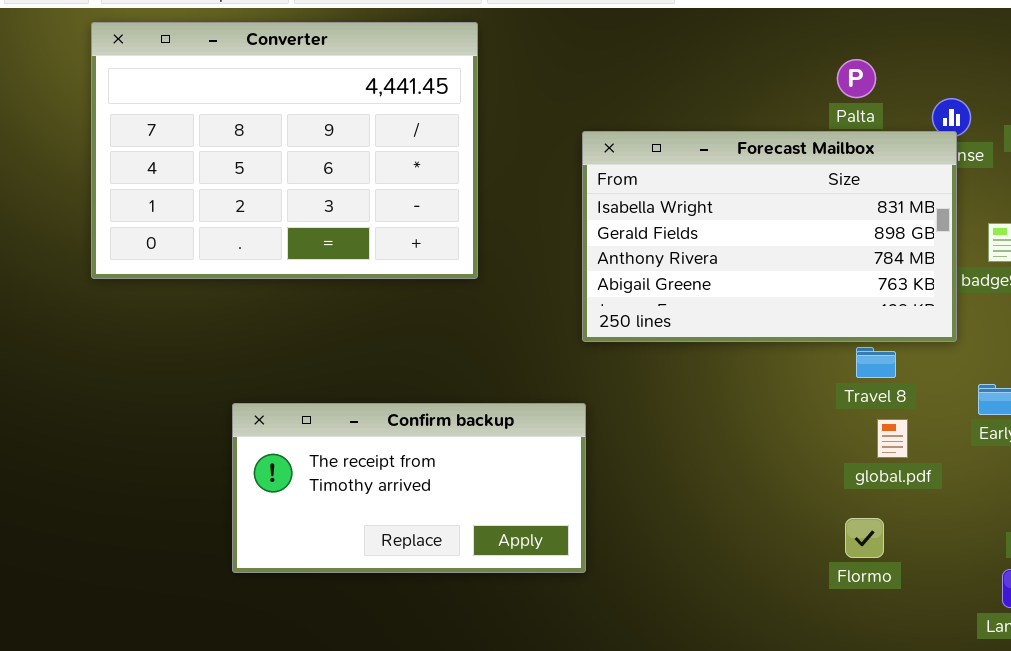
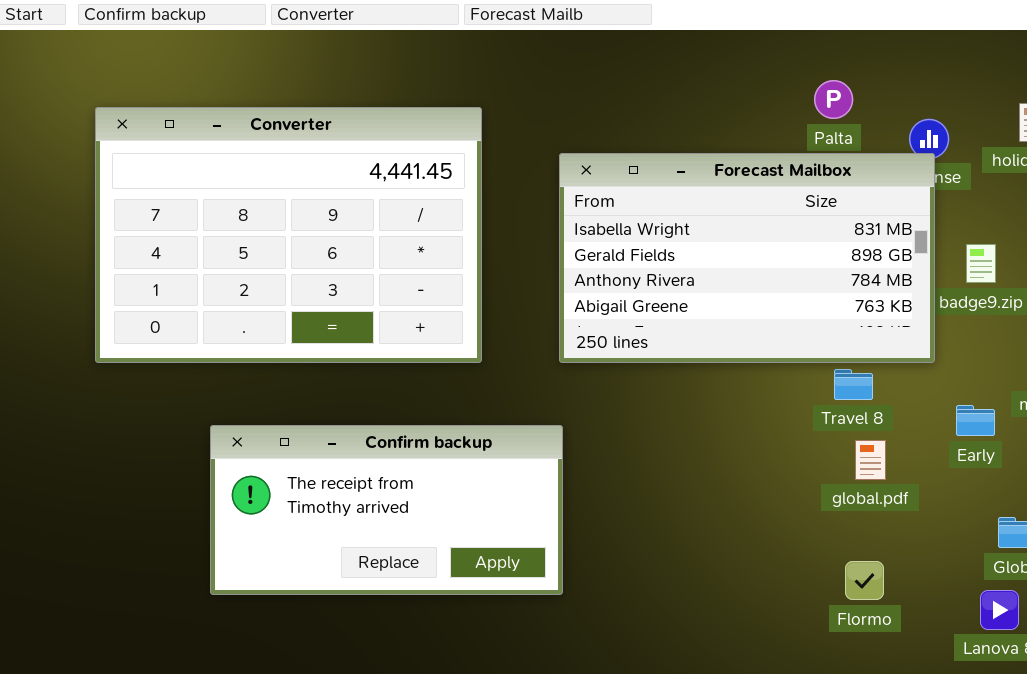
Converter: [91,22,478,279] -> [95,107,482,363], moved
Flormo: [845,518,884,558] -> [845,561,884,600], moved

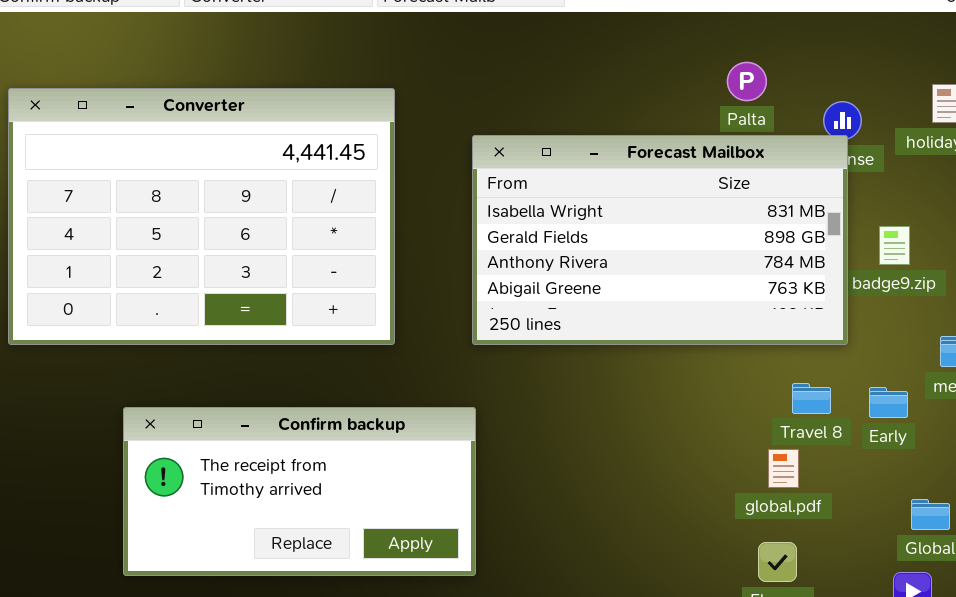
Travel 8: [834,369,873,400] -> [792,383,831,414], moved
global.pdf: [855,440,886,480] -> [768,449,799,488], moved

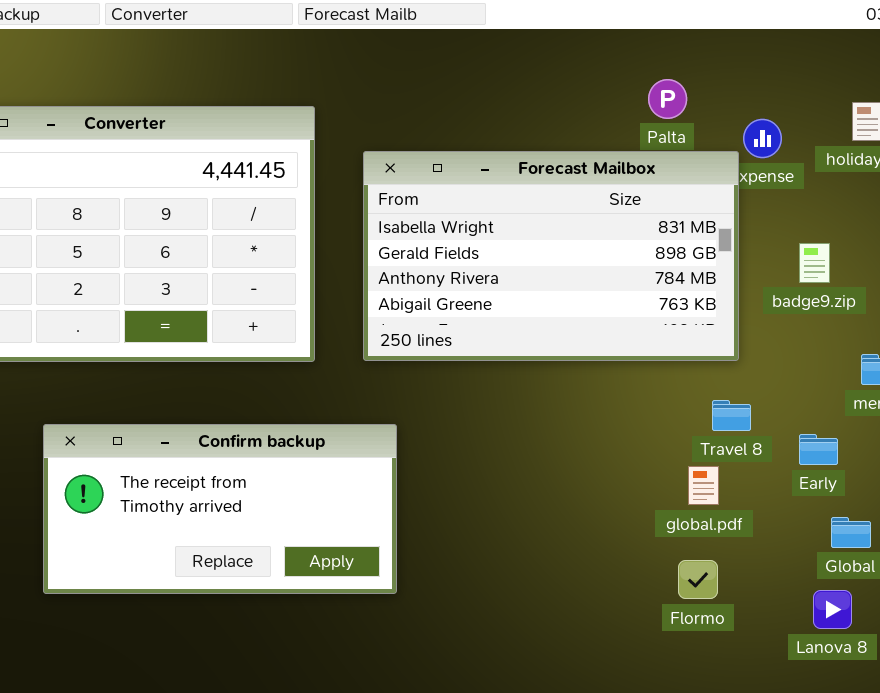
Forecast Mailbox: [472,135,848,345] -> [363,151,739,361], moved
Early: [869,387,908,418] -> [799,434,838,465], moved

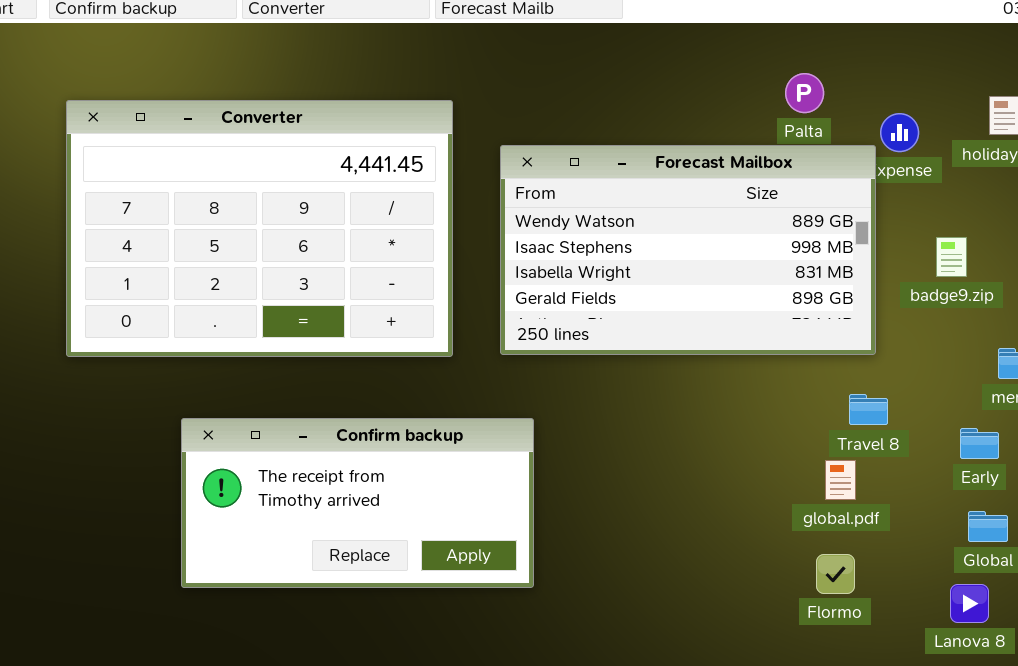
Forecast Mailbox: [363,151,739,361] -> [500,145,876,355], scrolled up 2 rows
Early: [799,434,838,465] -> [960,428,999,459], moved

